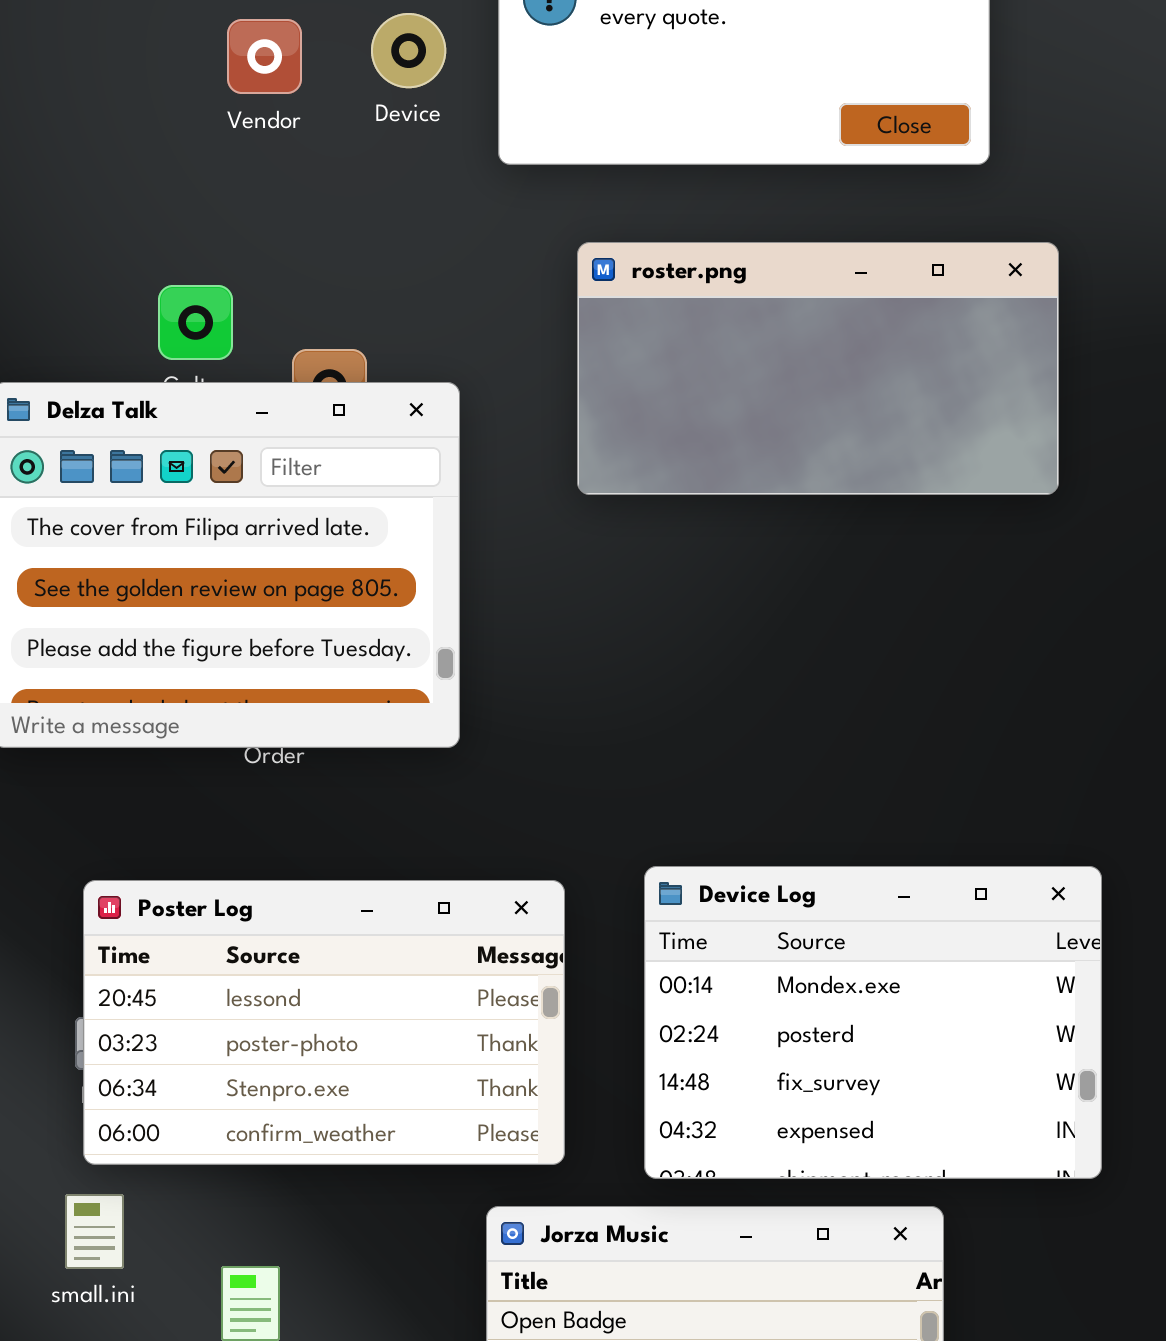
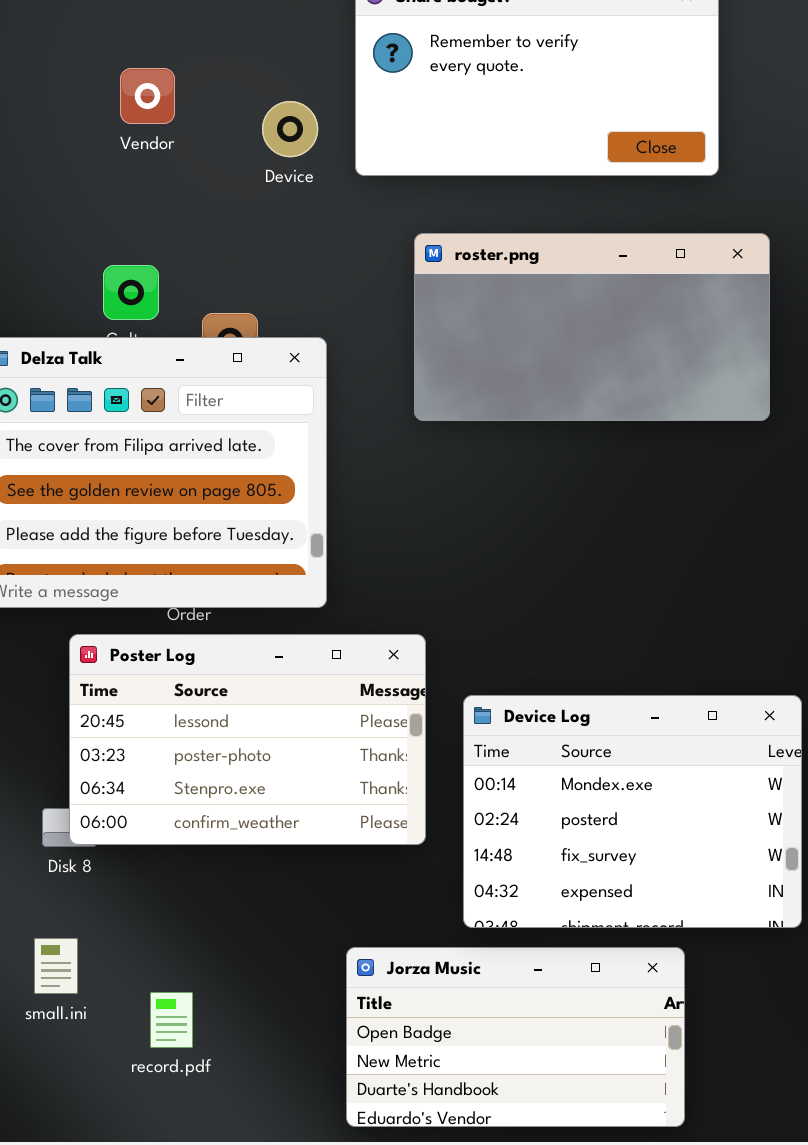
Device: [371,13,446,88] -> [262,101,318,157], moved
Vendor: [227,19,302,94] -> [120,68,175,124], moved
Poster Log: [83,880,565,1165] -> [69,634,426,845], moved

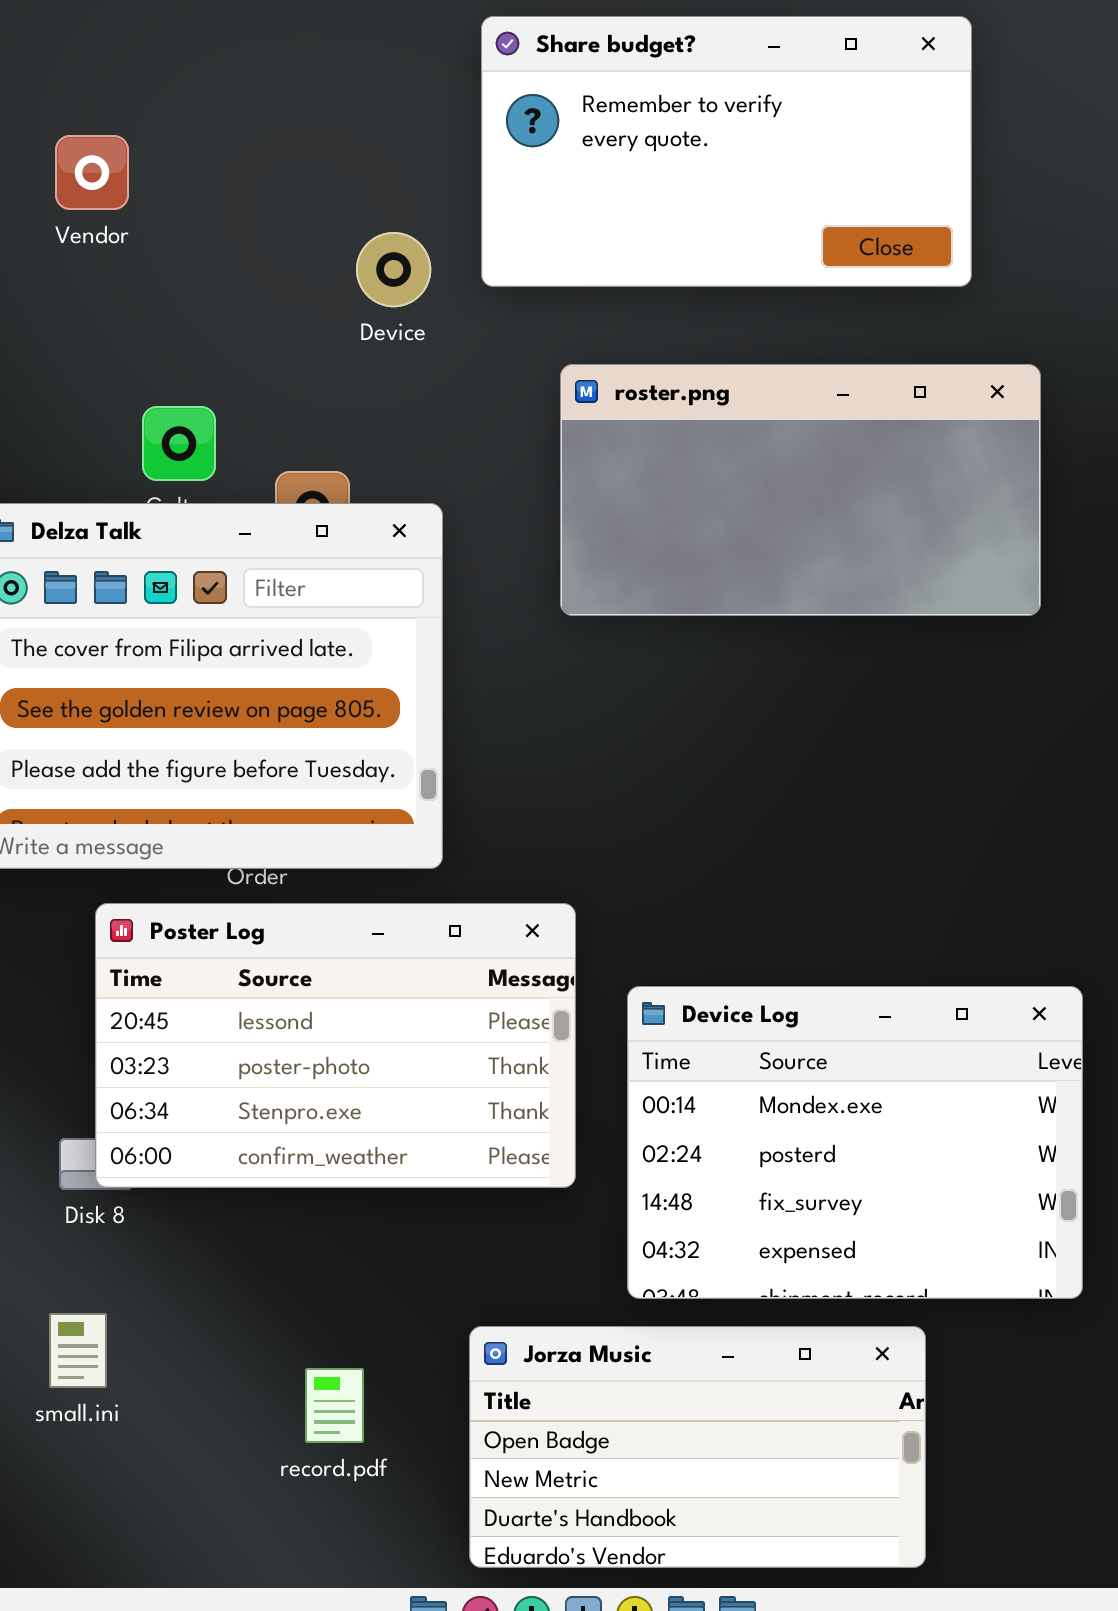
Vendor: [120,68,175,124] -> [55,135,129,210], moved
Device: [262,101,318,157] -> [356,232,431,307], moved
record.pdf: [150,992,193,1048] -> [305,1368,364,1443], moved

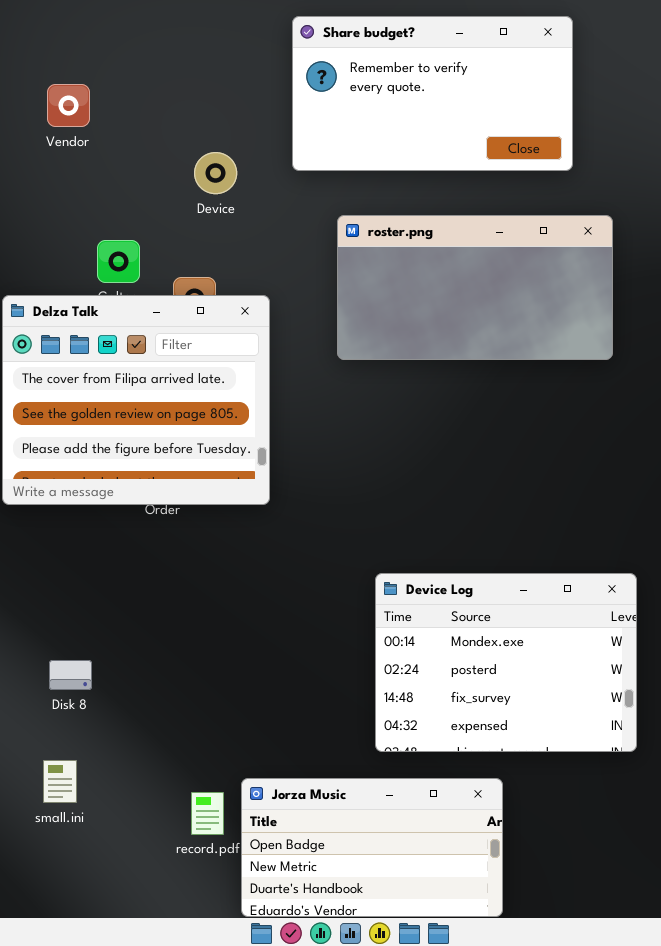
Device: [356,232,431,307] -> [194,152,237,194], moved
Poster Log: [95,903,576,1188] -> none, closed
Jorza Music: [469,1326,926,1568] -> [241,778,503,917], moved

